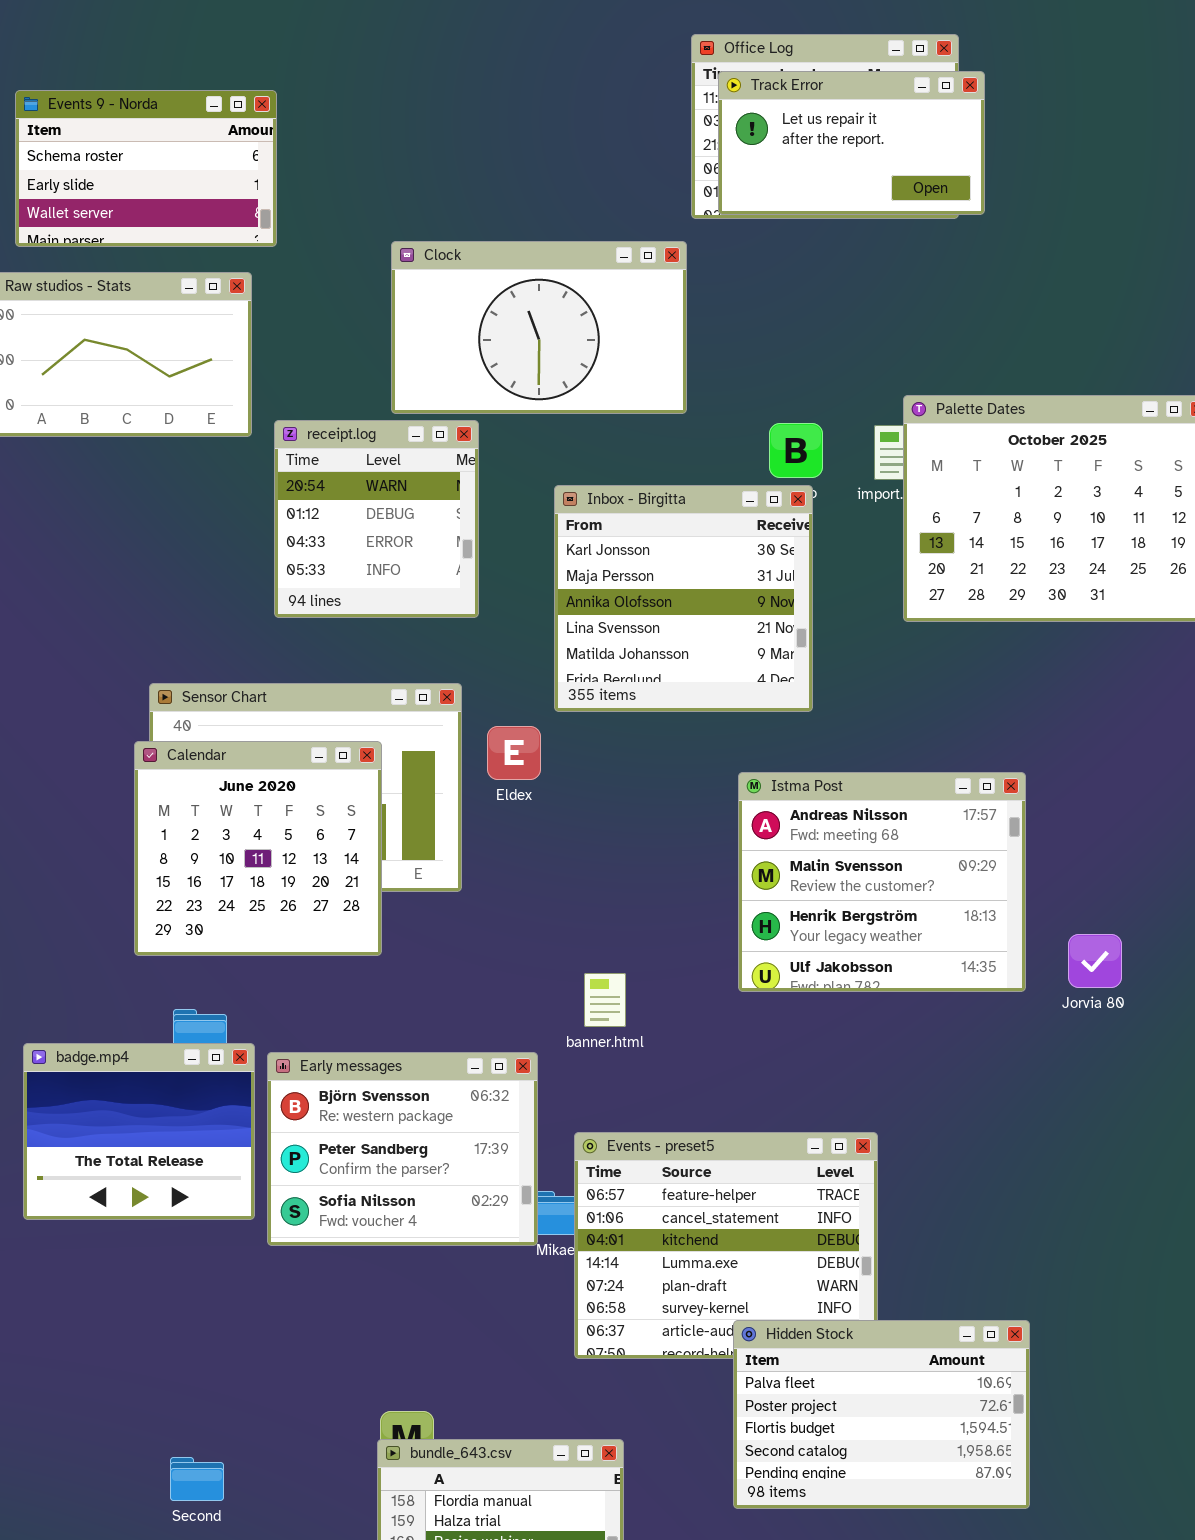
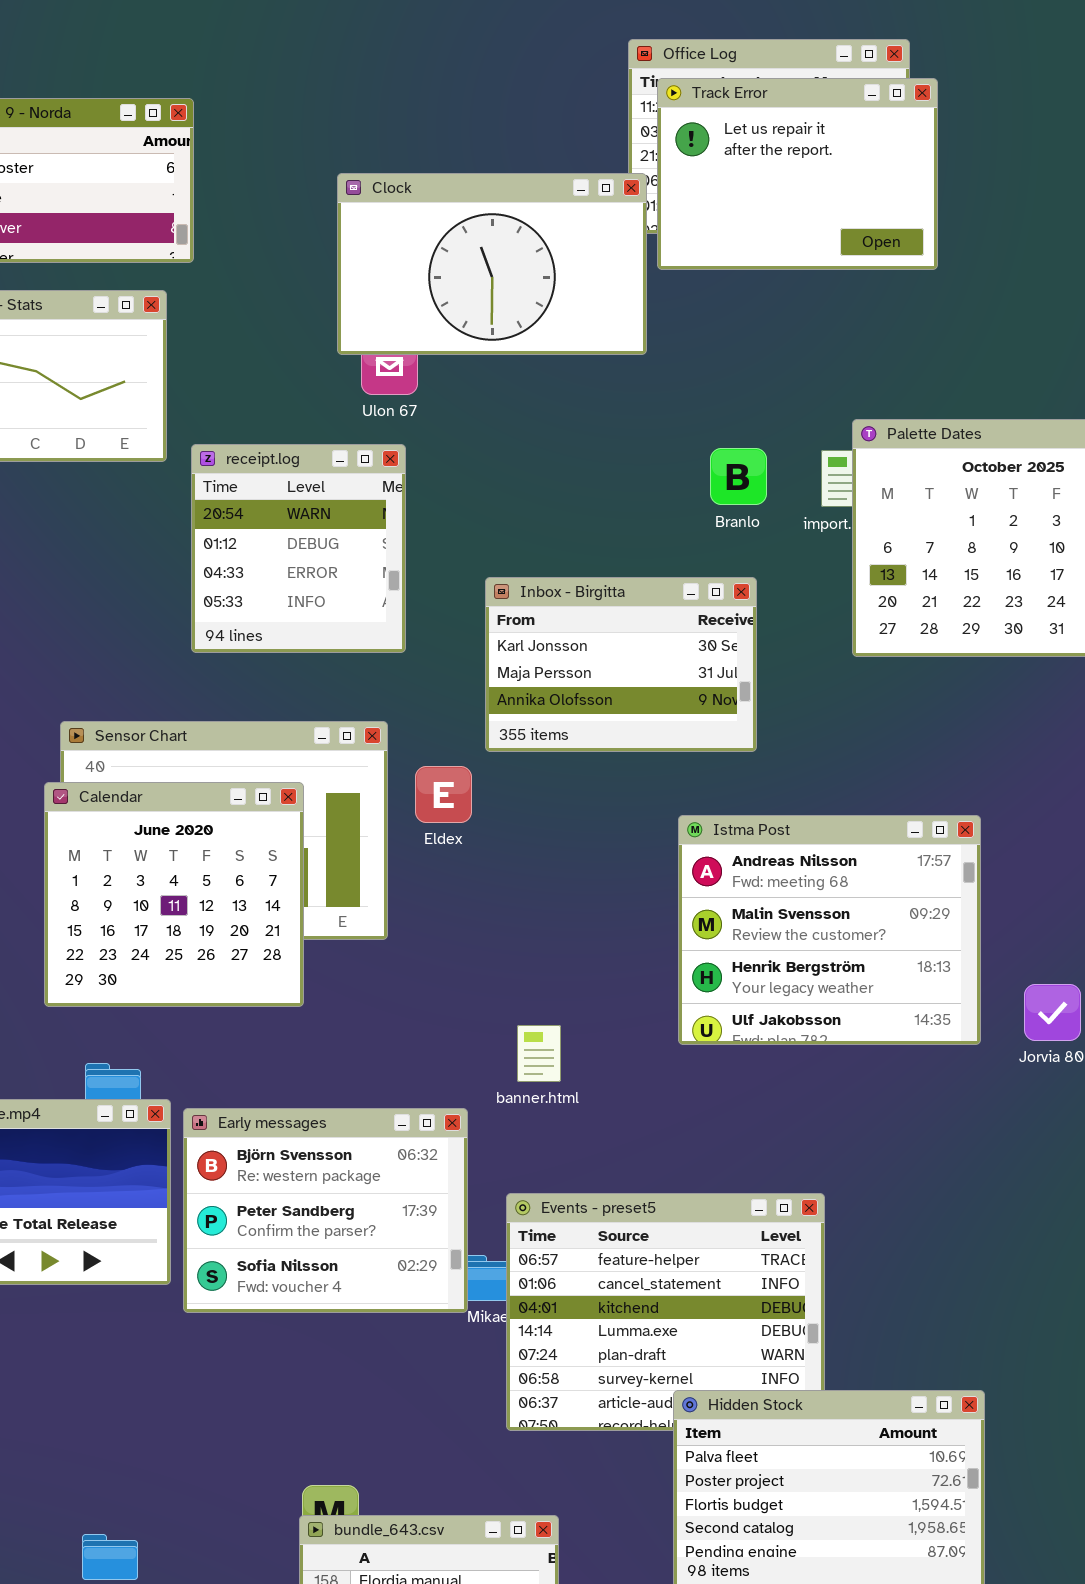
Track Error: [718,71,985,215] -> [657,78,938,270], resized
Clock: [391,241,687,414] -> [337,173,647,355], moved
Inbox - Birgitta: [554,485,813,712] -> [485,577,757,752], resized

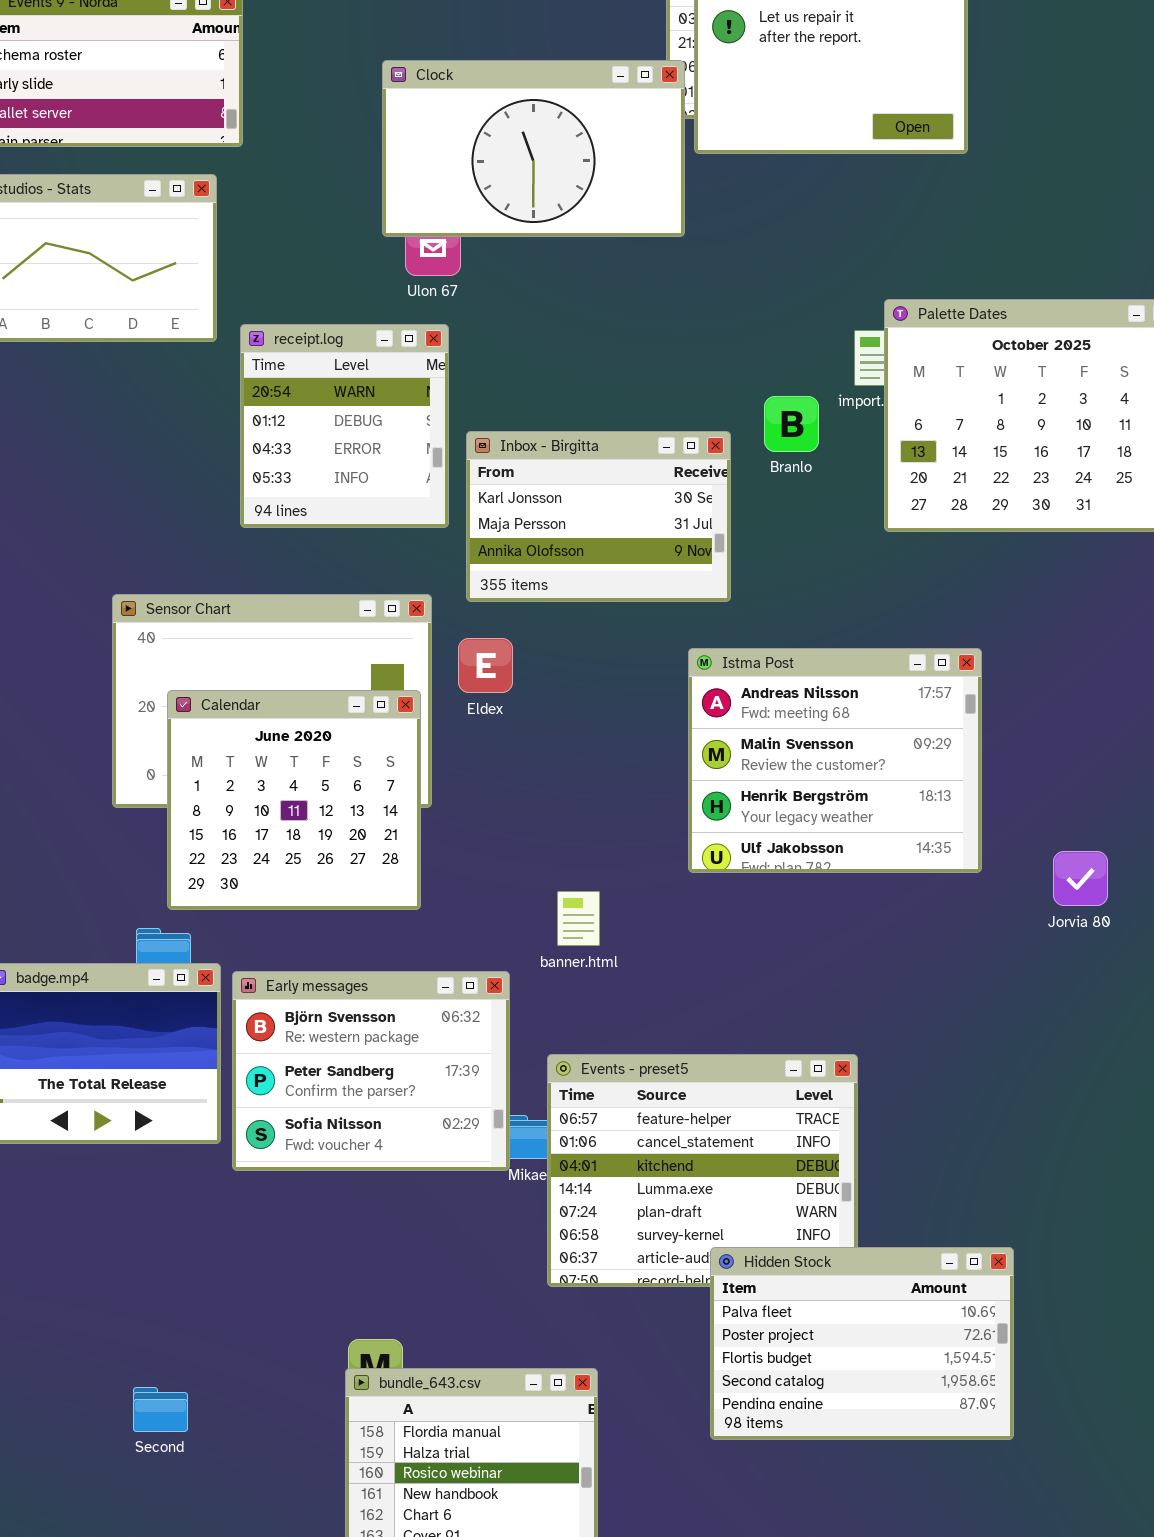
Branlo: [710,448,767,505] -> [764,396,819,452], moved
Inbox - Birgitta: [485,577,757,752] -> [466,431,731,602], moved
Calendar: [44,782,304,1007] -> [167,690,421,910], moved
Istma Post: [678,815,981,1045] -> [688,648,982,873], moved

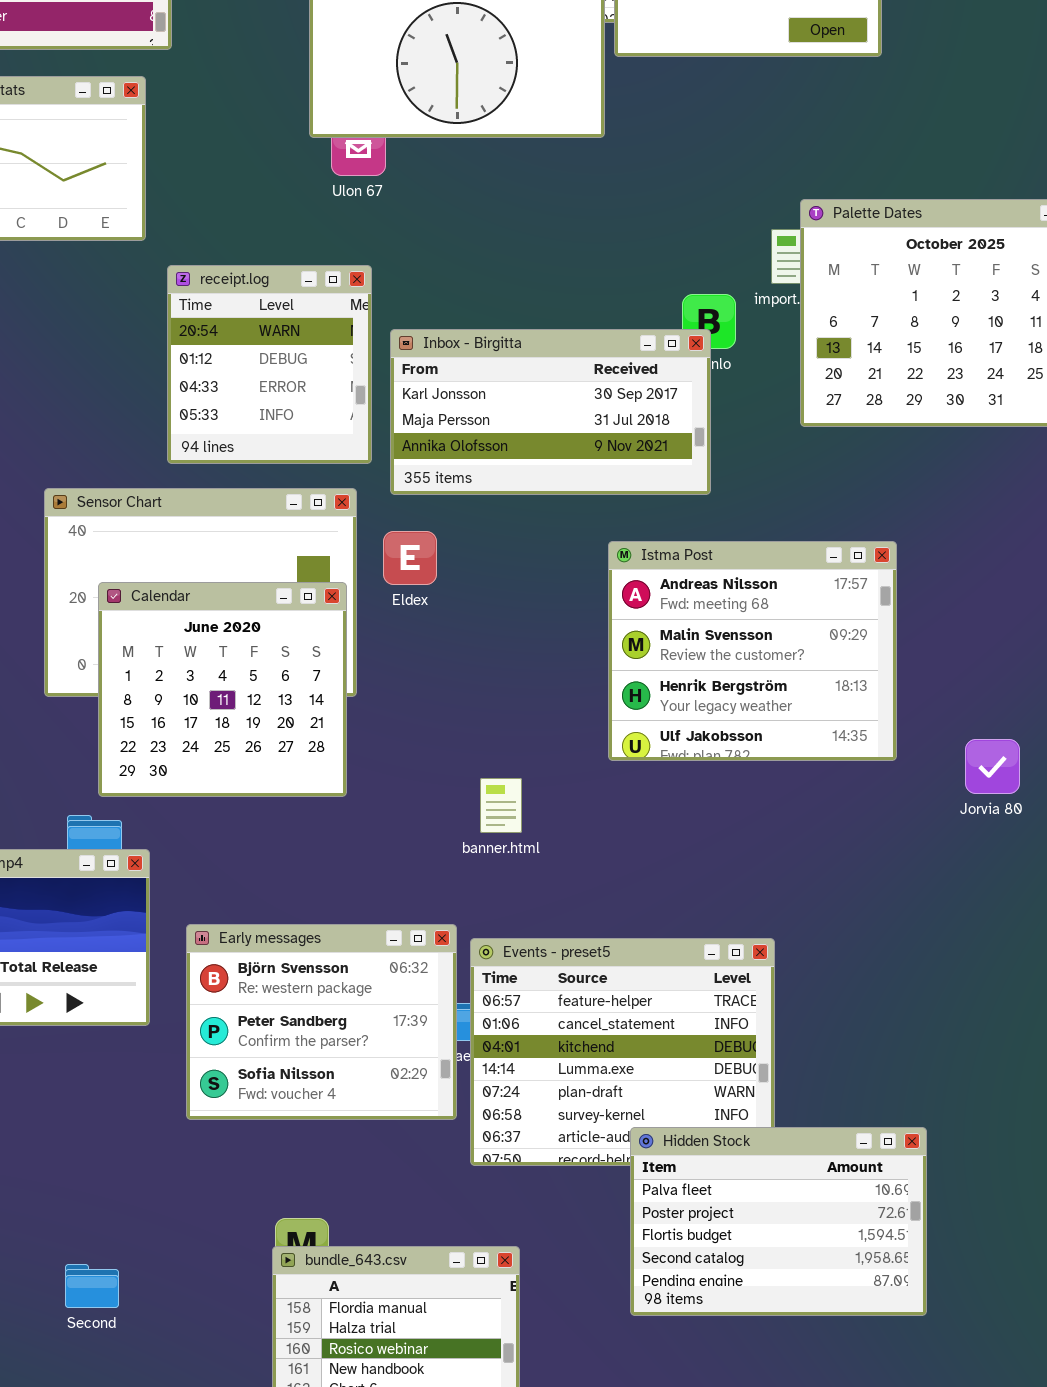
receipt.log: [240,324,449,528] -> [167,265,372,464], moved
Inbox - Birgitta: [466,431,731,602] -> [390,329,711,495], resized
Early messages: [232,971,510,1171] -> [186,924,457,1120], moved

